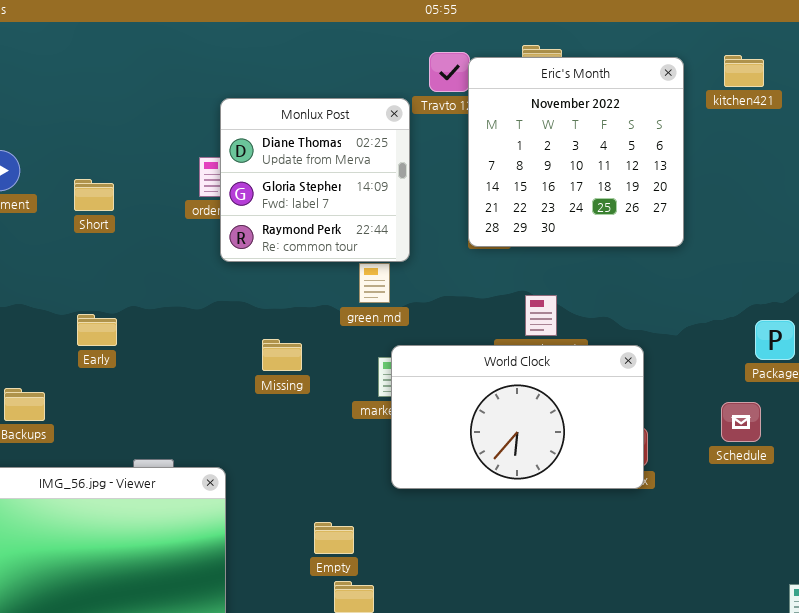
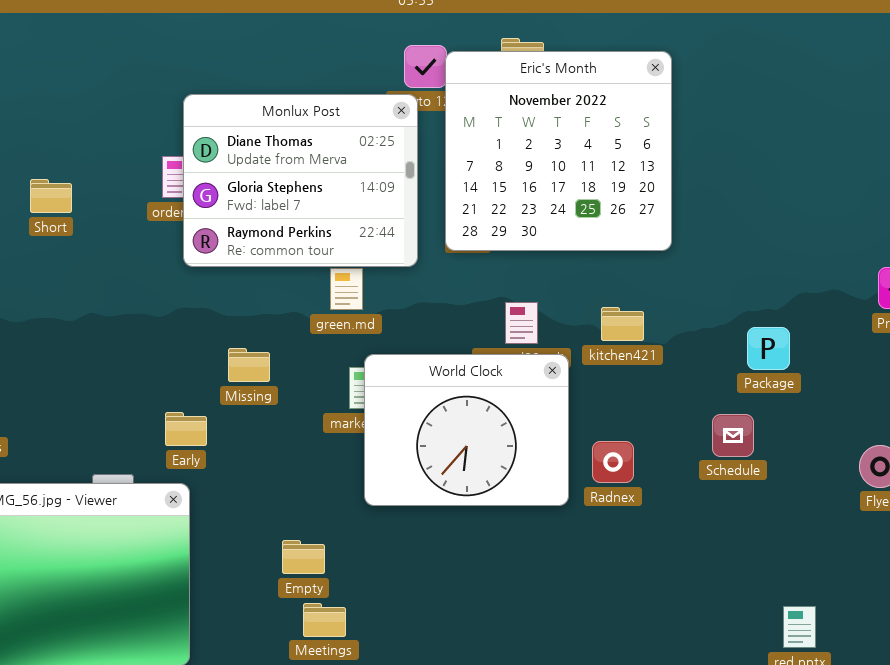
kitchen421: [724,55,764,87] -> [601,307,644,341], moved
Monlux Post: [220,98,410,262] -> [183,94,418,267], resized
Early: [77,314,117,346] -> [165,412,207,446], moved
World Clock: [391,345,644,489] -> [364,354,569,506], resized

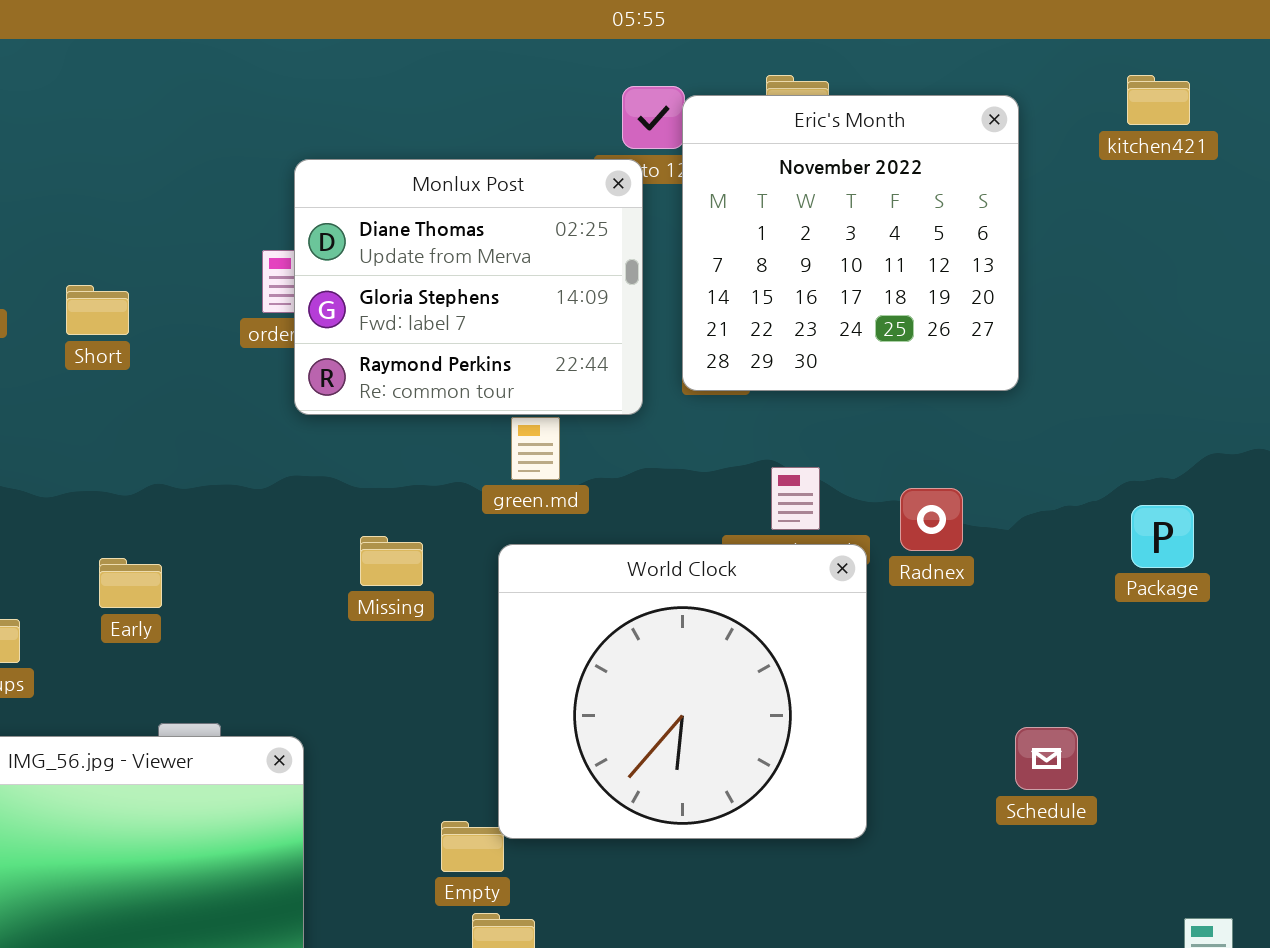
kitchen421: [601,307,644,341] -> [1127,75,1190,125], moved
World Clock: [364,354,569,506] -> [498,544,867,839], resized
Early: [165,412,207,446] -> [99,558,162,608], moved
Schedule: [712,414,754,457] -> [1015,727,1078,790], moved
Radnex: [592,441,634,483] -> [900,488,963,551], moved

